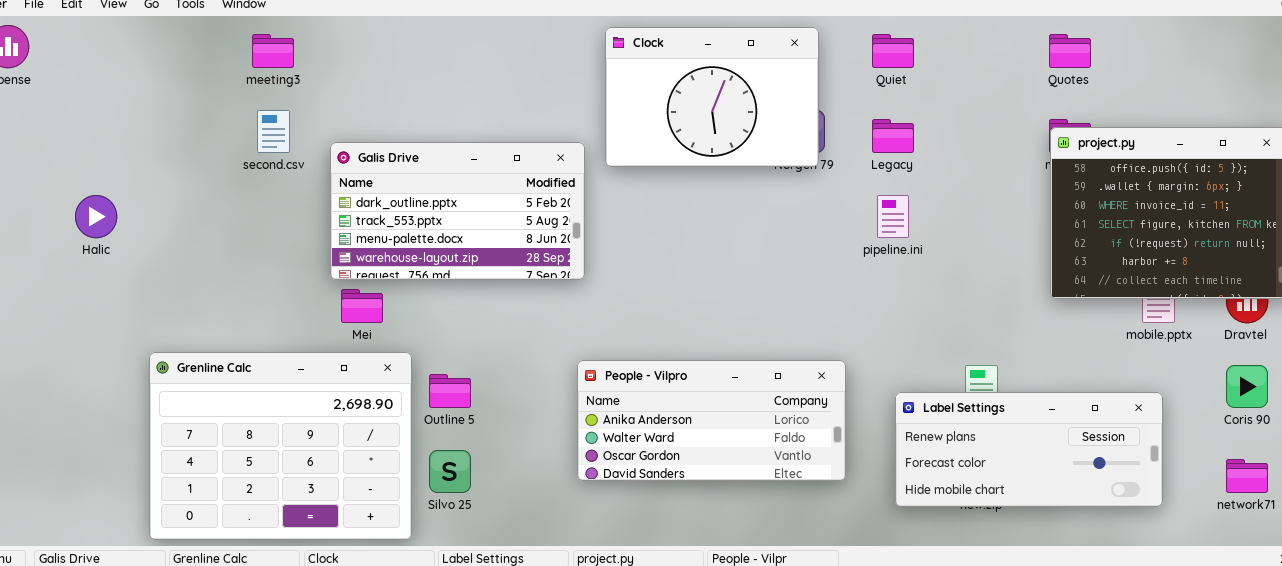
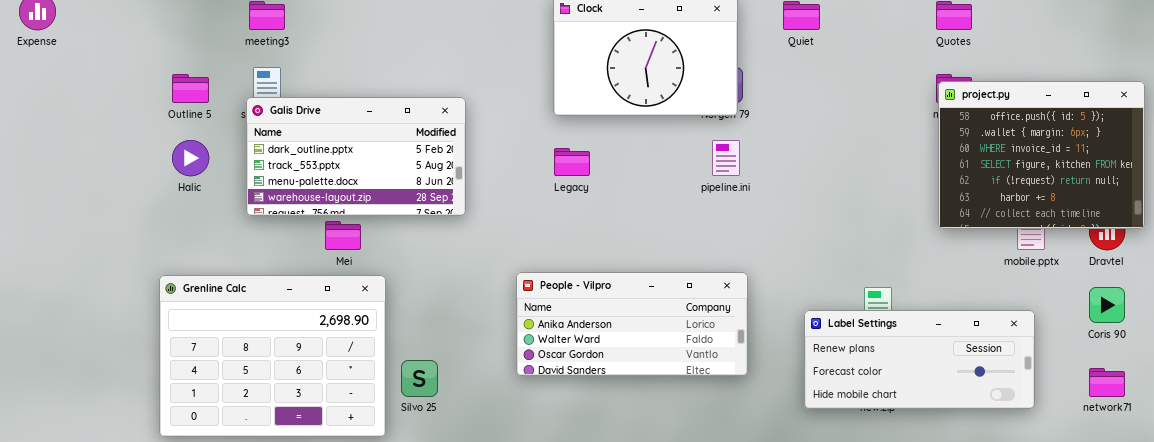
Legacy: [872,119,914,153] -> [554,148,590,176], moved
Galis Drive: [330,142,585,280] -> [246,97,466,216], moved
Halic: [75,195,117,238] -> [172,140,209,176], moved
pipeline.ini: [877,195,909,238] -> [712,140,740,176], moved
People - Vilpro: [577,360,846,481] -> [516,272,748,376], moved
Outline 5: [429,374,471,408] -> [172,74,209,103], moved

